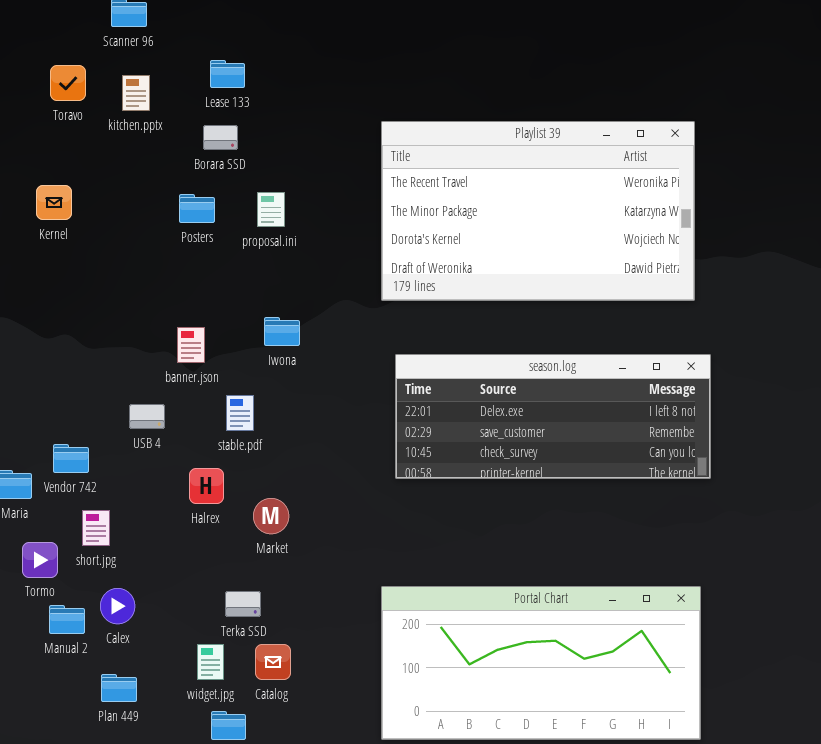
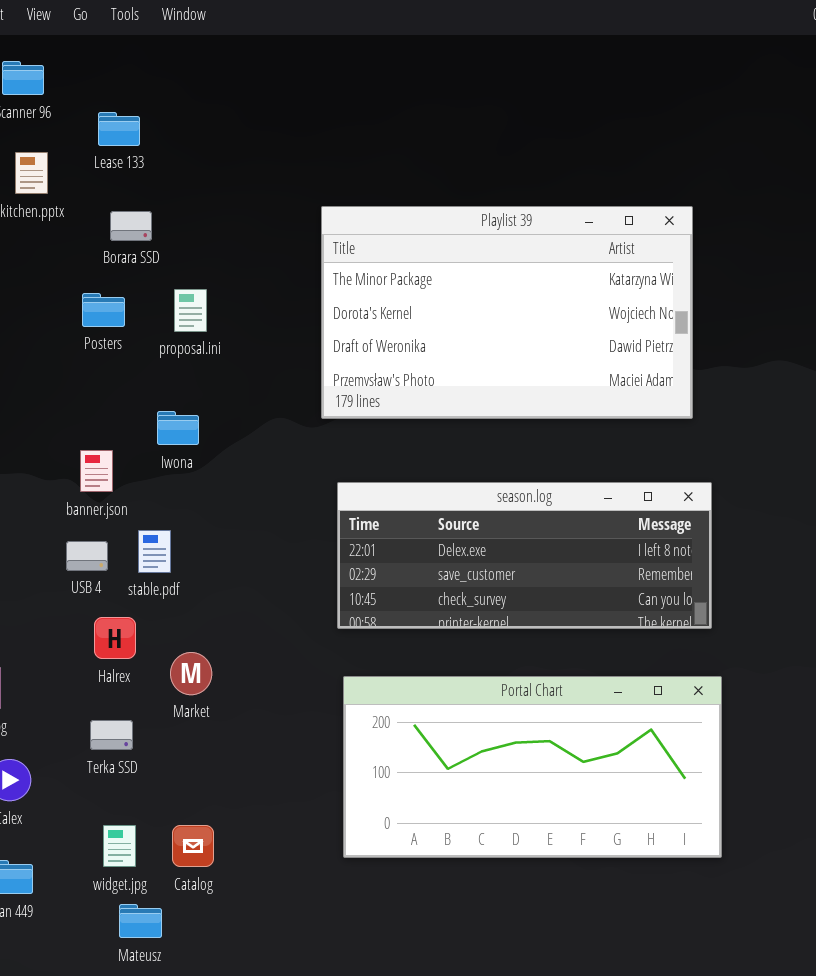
Lease 133: [210,60,245,88] -> [98,112,140,146], moved
Playlist 39: [381,121,695,301] -> [321,206,693,419], scrolled down 1 row
Iwona: [264,317,300,346] -> [157,411,199,445], moved
USB 4: [129,404,165,429] -> [66,541,108,571], moved
Portal Chart: [381,586,701,740] -> [343,676,722,858], moved
Terka SSD: [225,591,261,617] -> [90,720,133,750], moved

